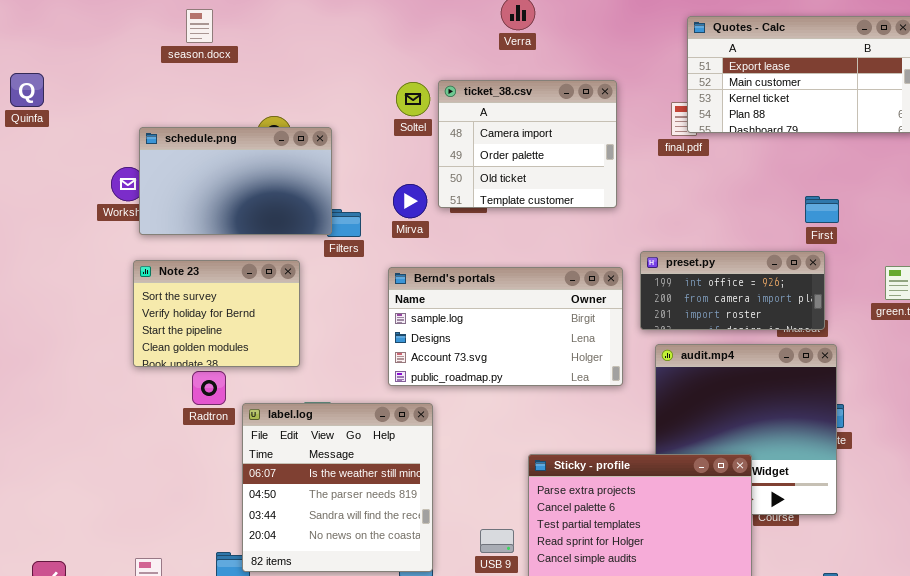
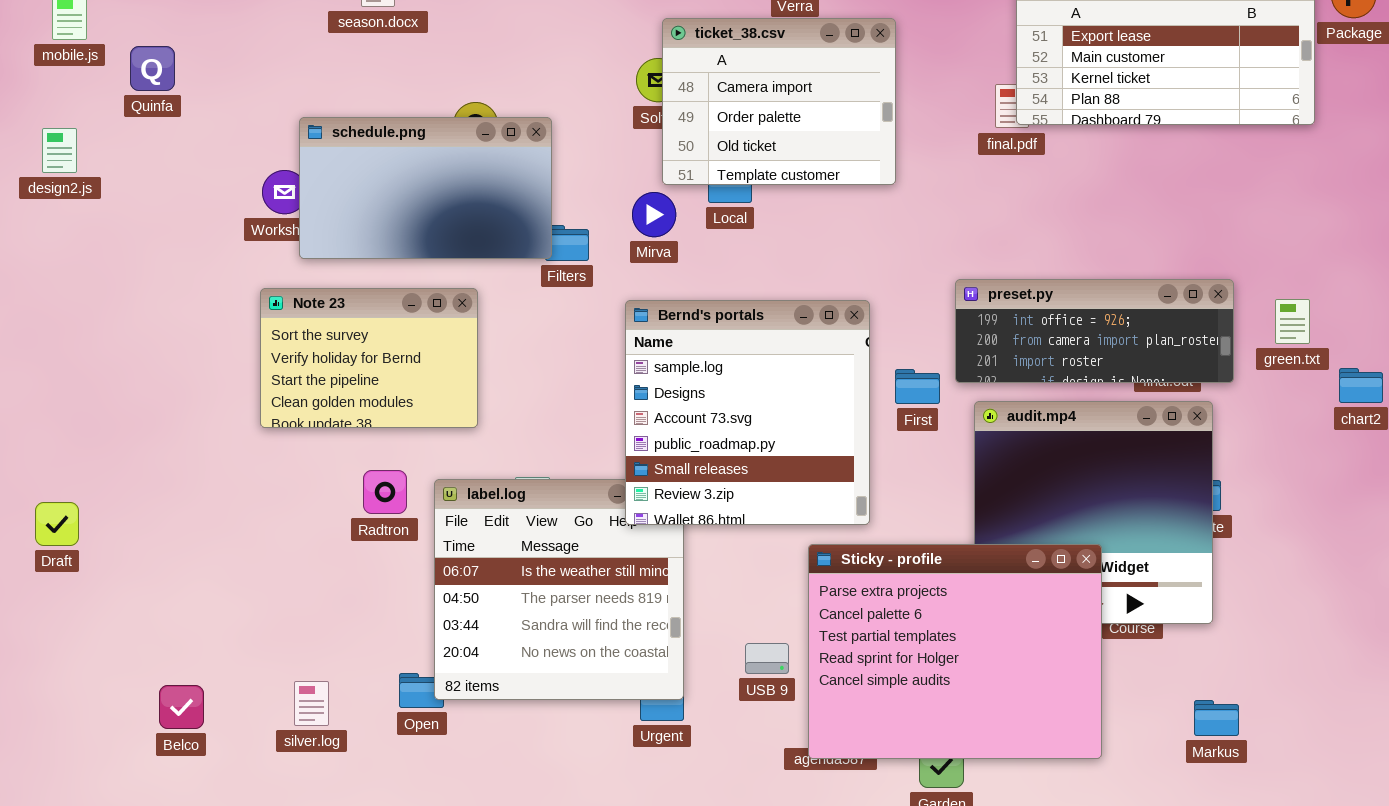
ticket_38.csv: [438,80,617,208] -> [662,18,896,185], moved
First: [805,196,839,223] -> [895,369,940,404], moved
preset.py: [640,251,825,330] -> [955,279,1234,383], resized
Note 23: [133,260,300,367] -> [260,288,478,428], moved
Bernd's portals: [388,267,623,386] -> [625,300,870,525], resized
Radtron: [192,371,226,405] -> [363,470,407,514], moved

